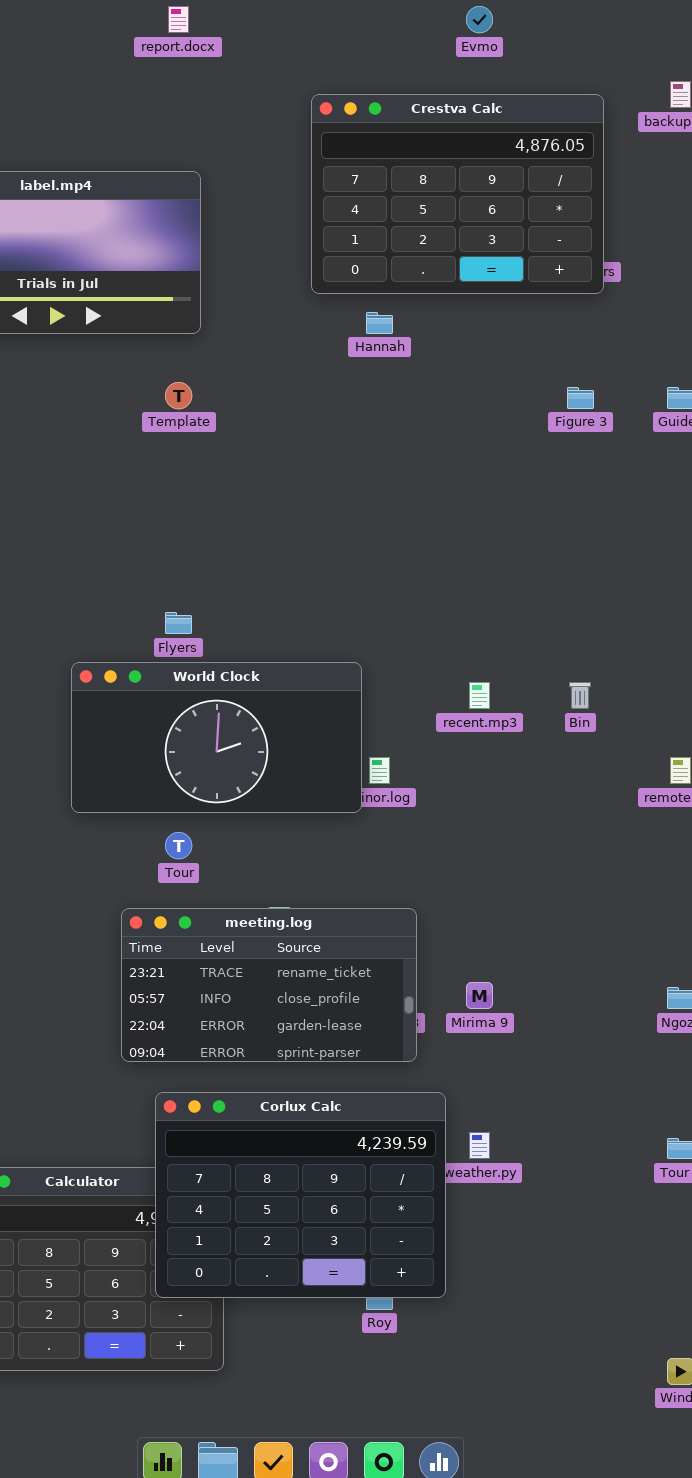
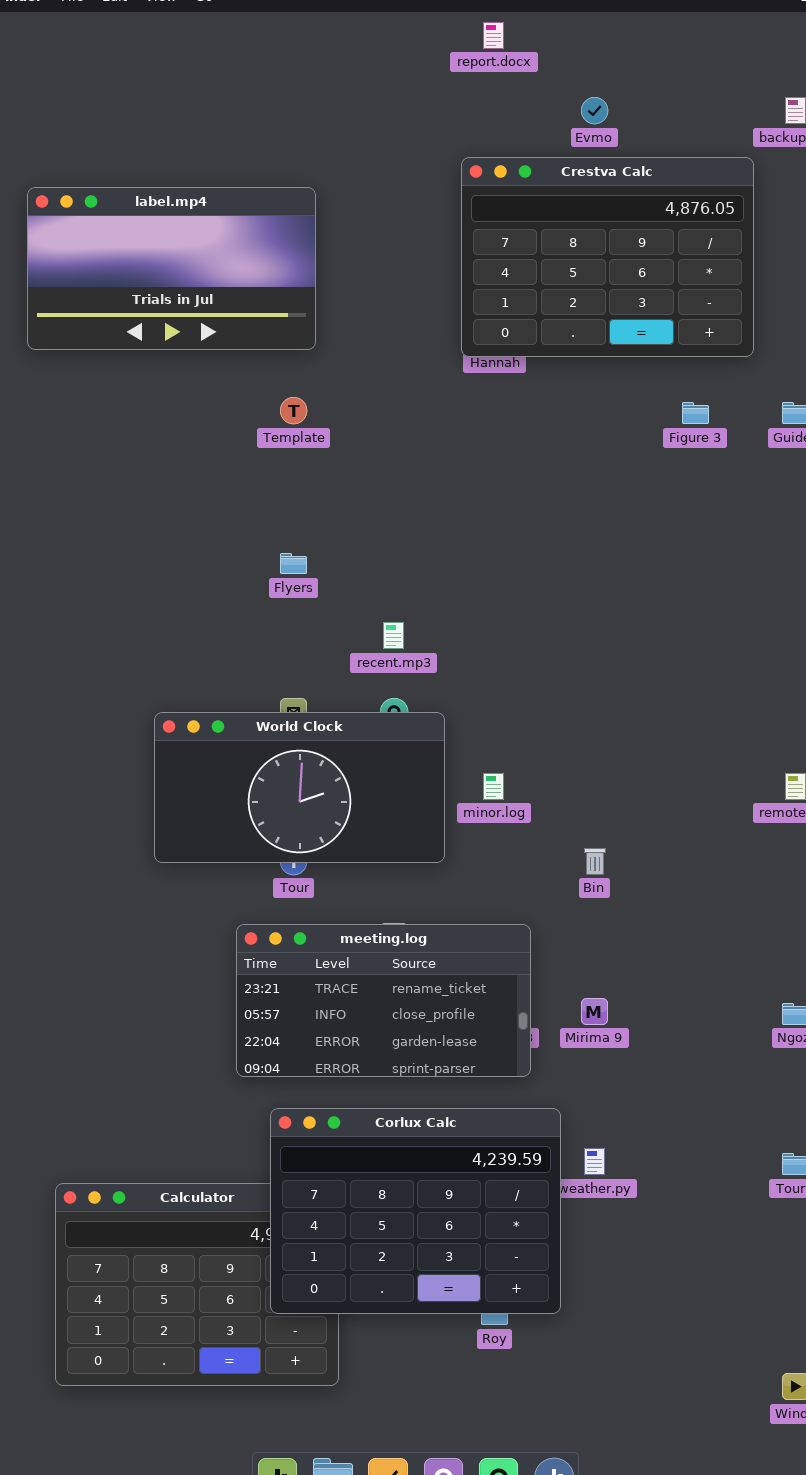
report.docx: [168,6,189,33] -> [483,22,504,49], moved
Evmo: [466,6,493,33] -> [581,97,608,124], moved
Crestva Calc: [311,94,604,294] -> [461,157,754,357], moved
Flyers: [165,612,192,634] -> [280,553,307,574], moved
World Clock: [71,662,362,813] -> [154,712,445,863], moved
recent.mp3: [469,682,490,709] -> [383,622,404,649], moved
Bin: [569,682,591,709] -> [584,848,606,875], moved

